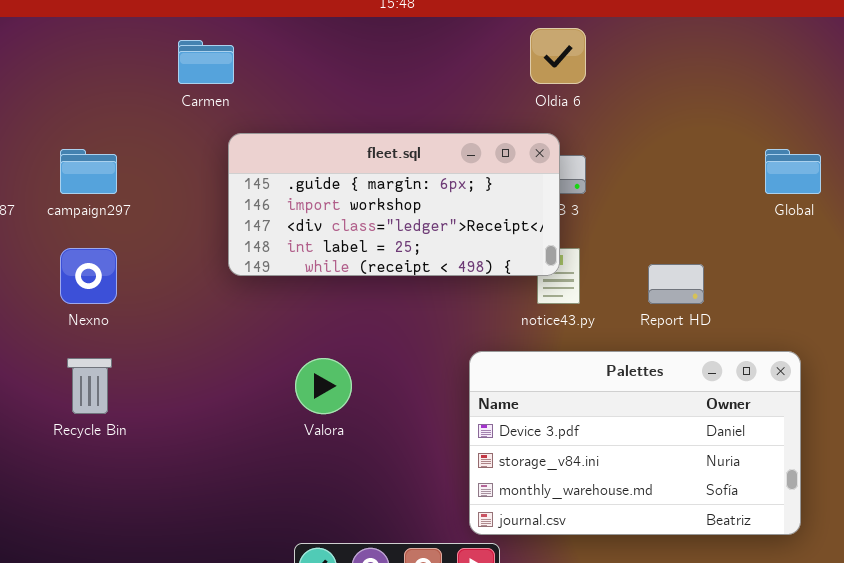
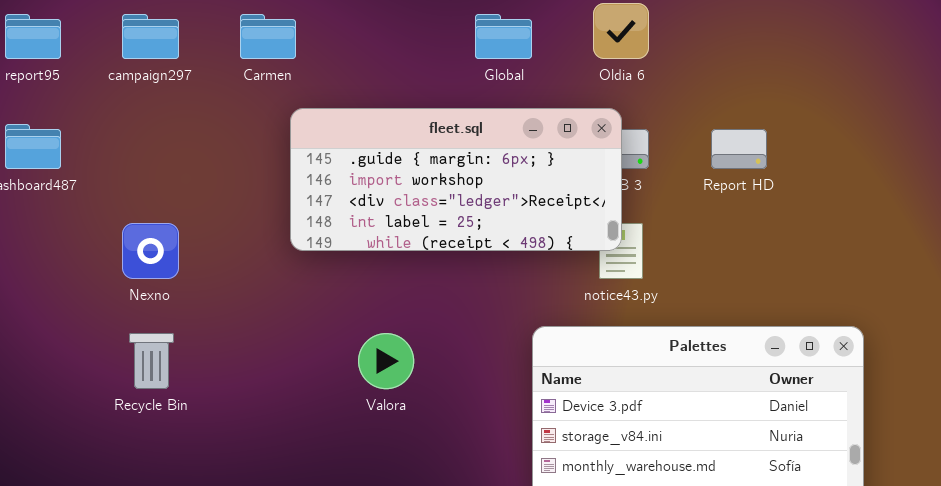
campaign297: [60,149,117,194] -> [122,14,179,59], moved
Global: [765,149,821,194] -> [475,14,532,59], moved
Report HD: [648,264,704,304] -> [711,129,767,169], moved

